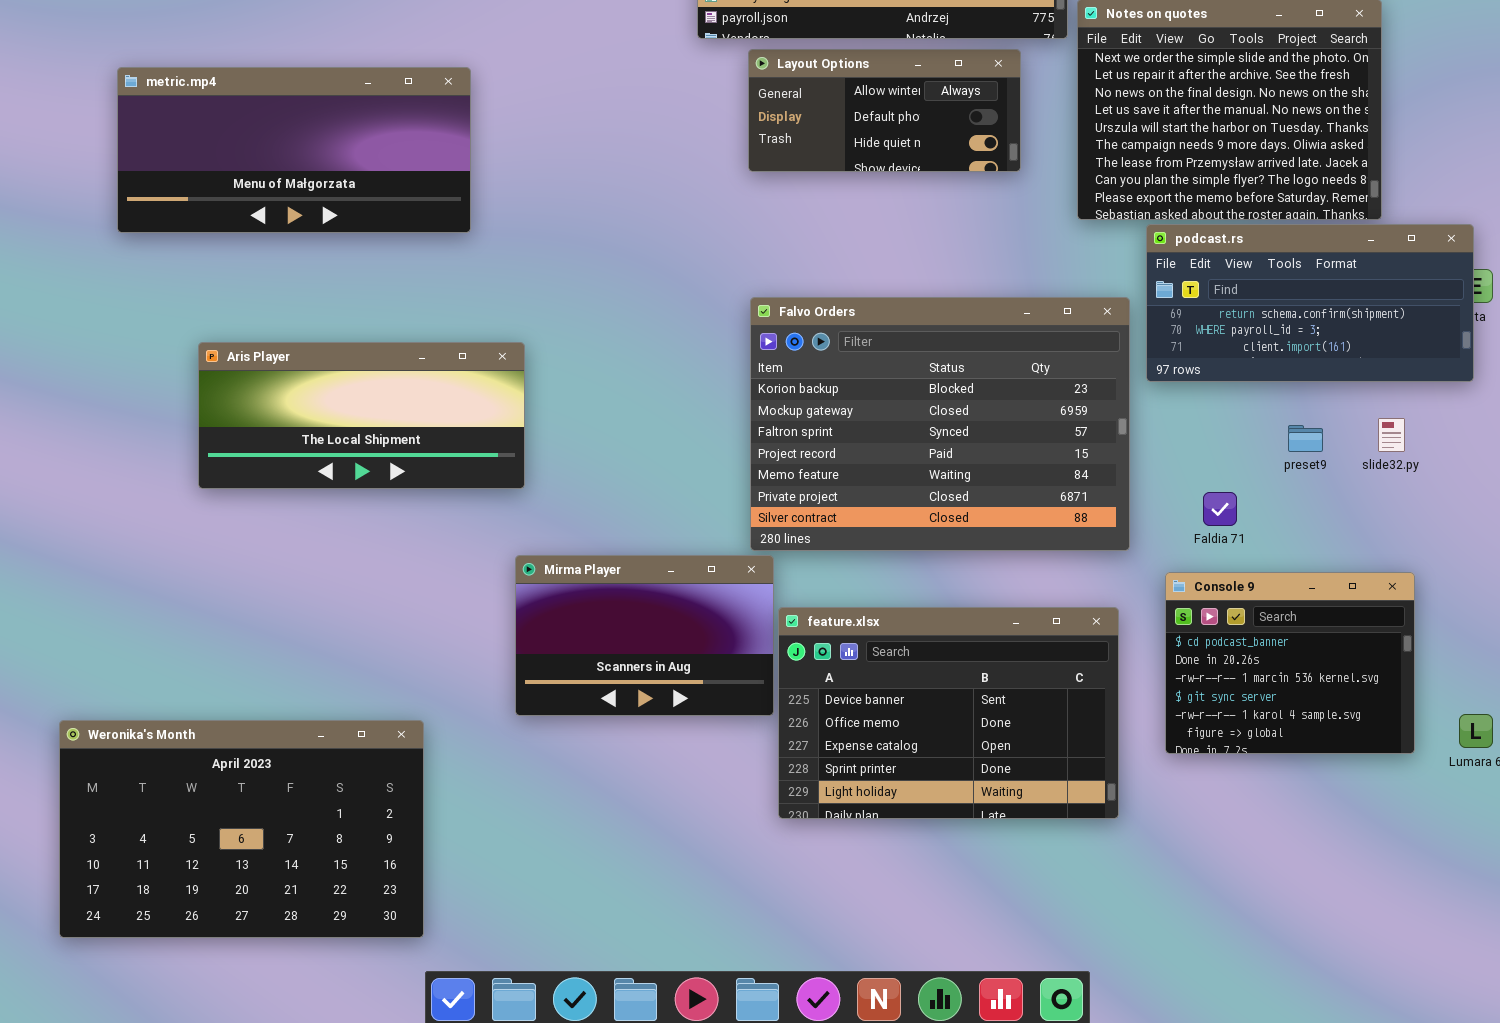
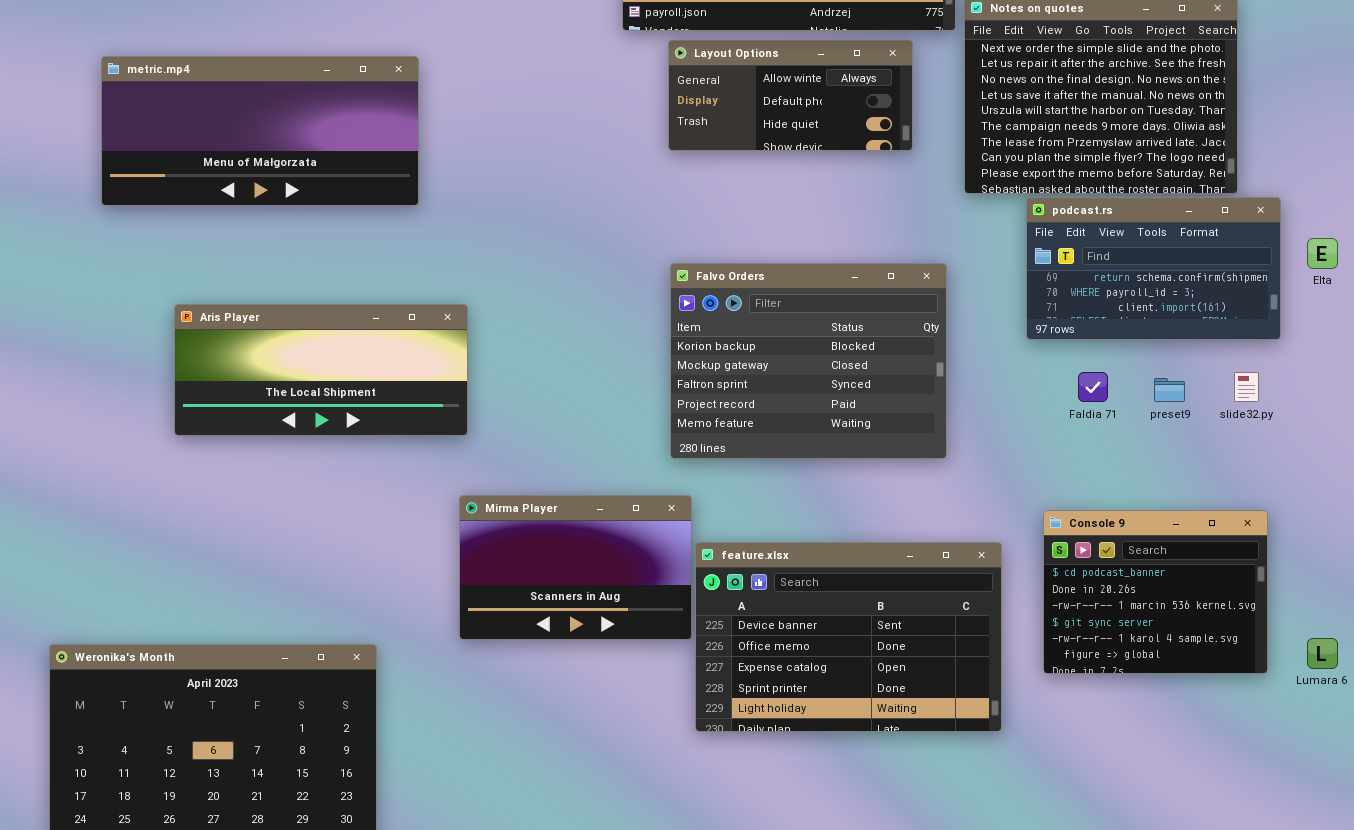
podcast.rs: [1146,224,1474,382] -> [1026,197,1281,340], resized
Falvo Orders: [750,297,1130,551] -> [670,263,947,459], resized
Faldia 71: [1203,492,1237,526] -> [1078,372,1108,402], moved

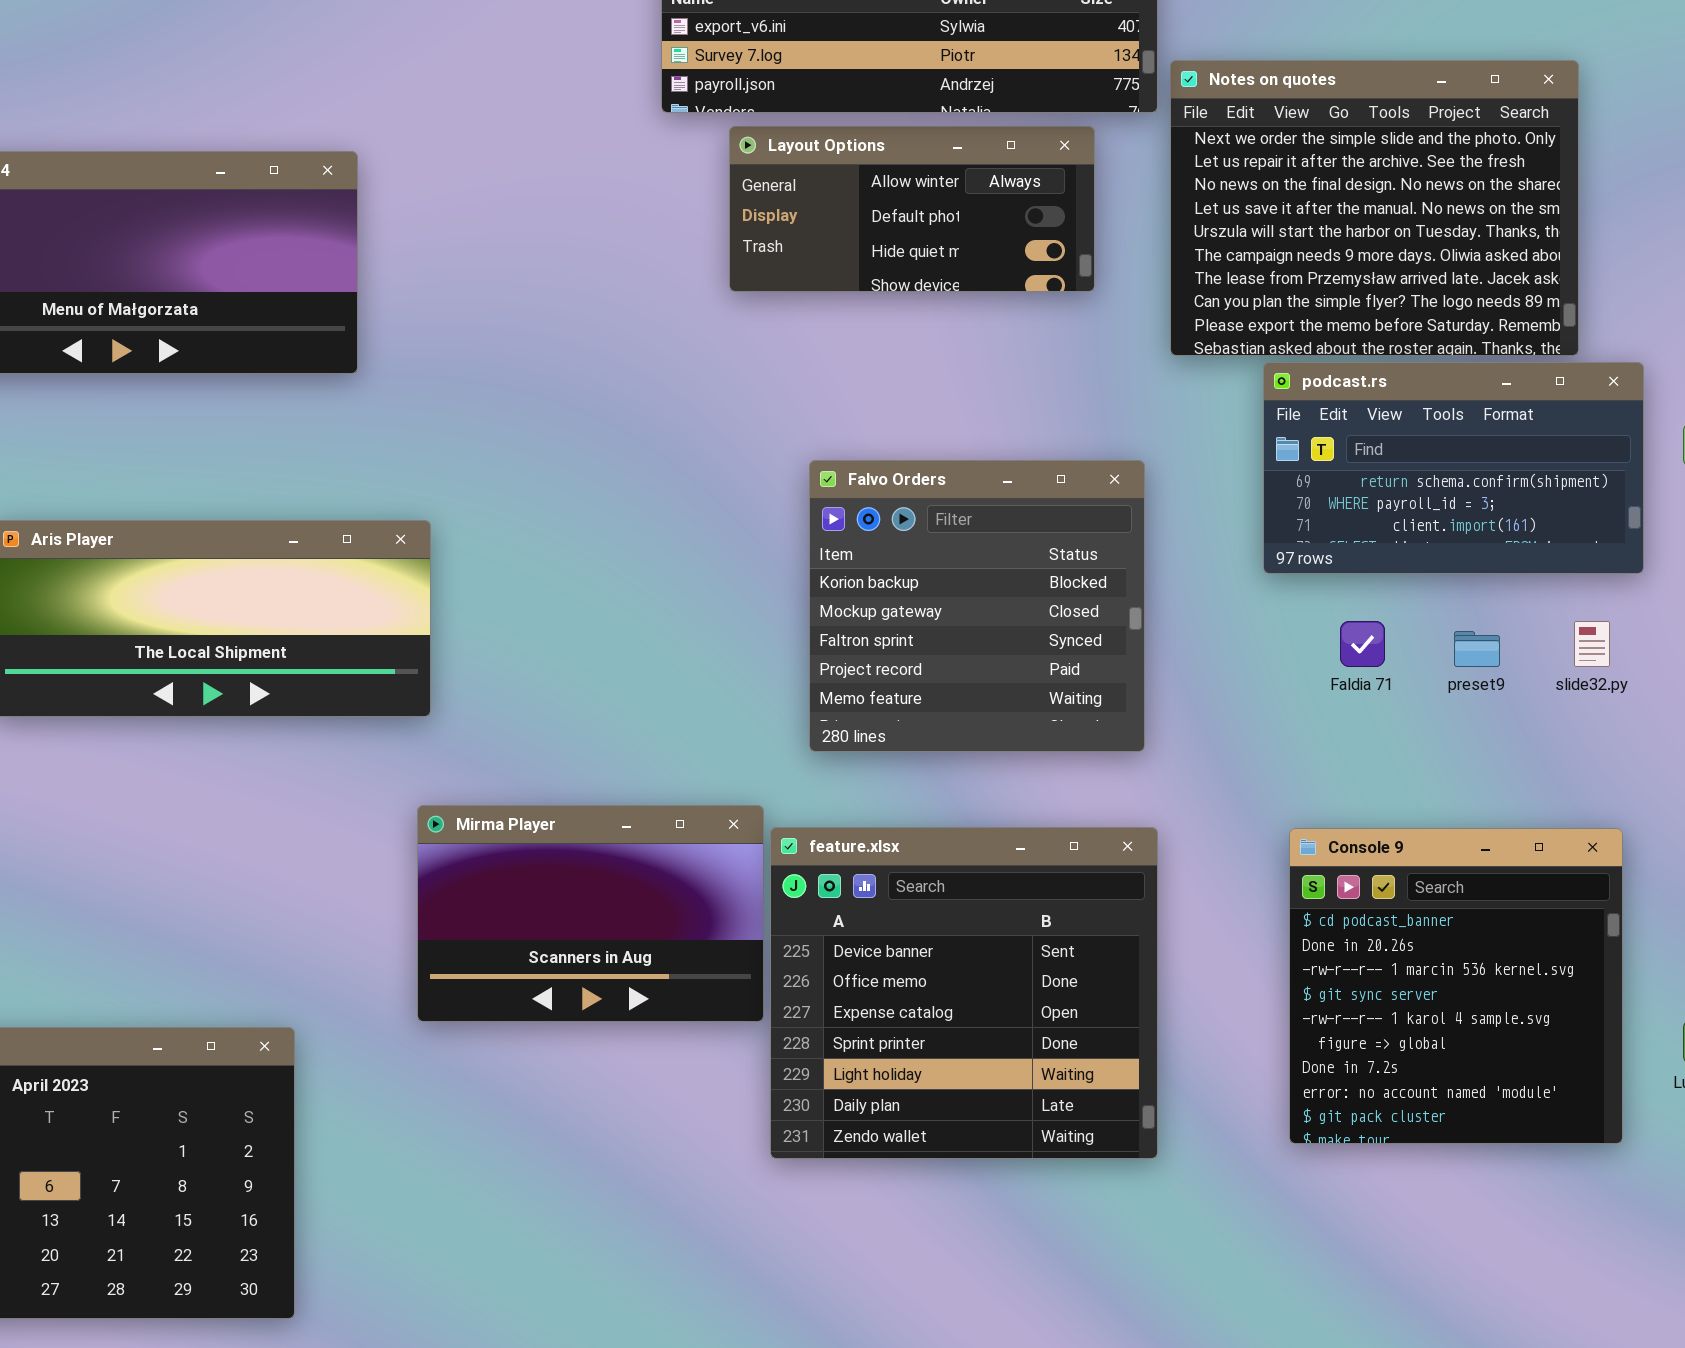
Falvo Orders: [670,263,947,459] -> [809,460,1145,752], resized
Console 9: [1043,510,1268,674] -> [1289,828,1623,1144], resized
feature.xlsx: [695,542,1002,732] -> [770,827,1158,1159], resized

